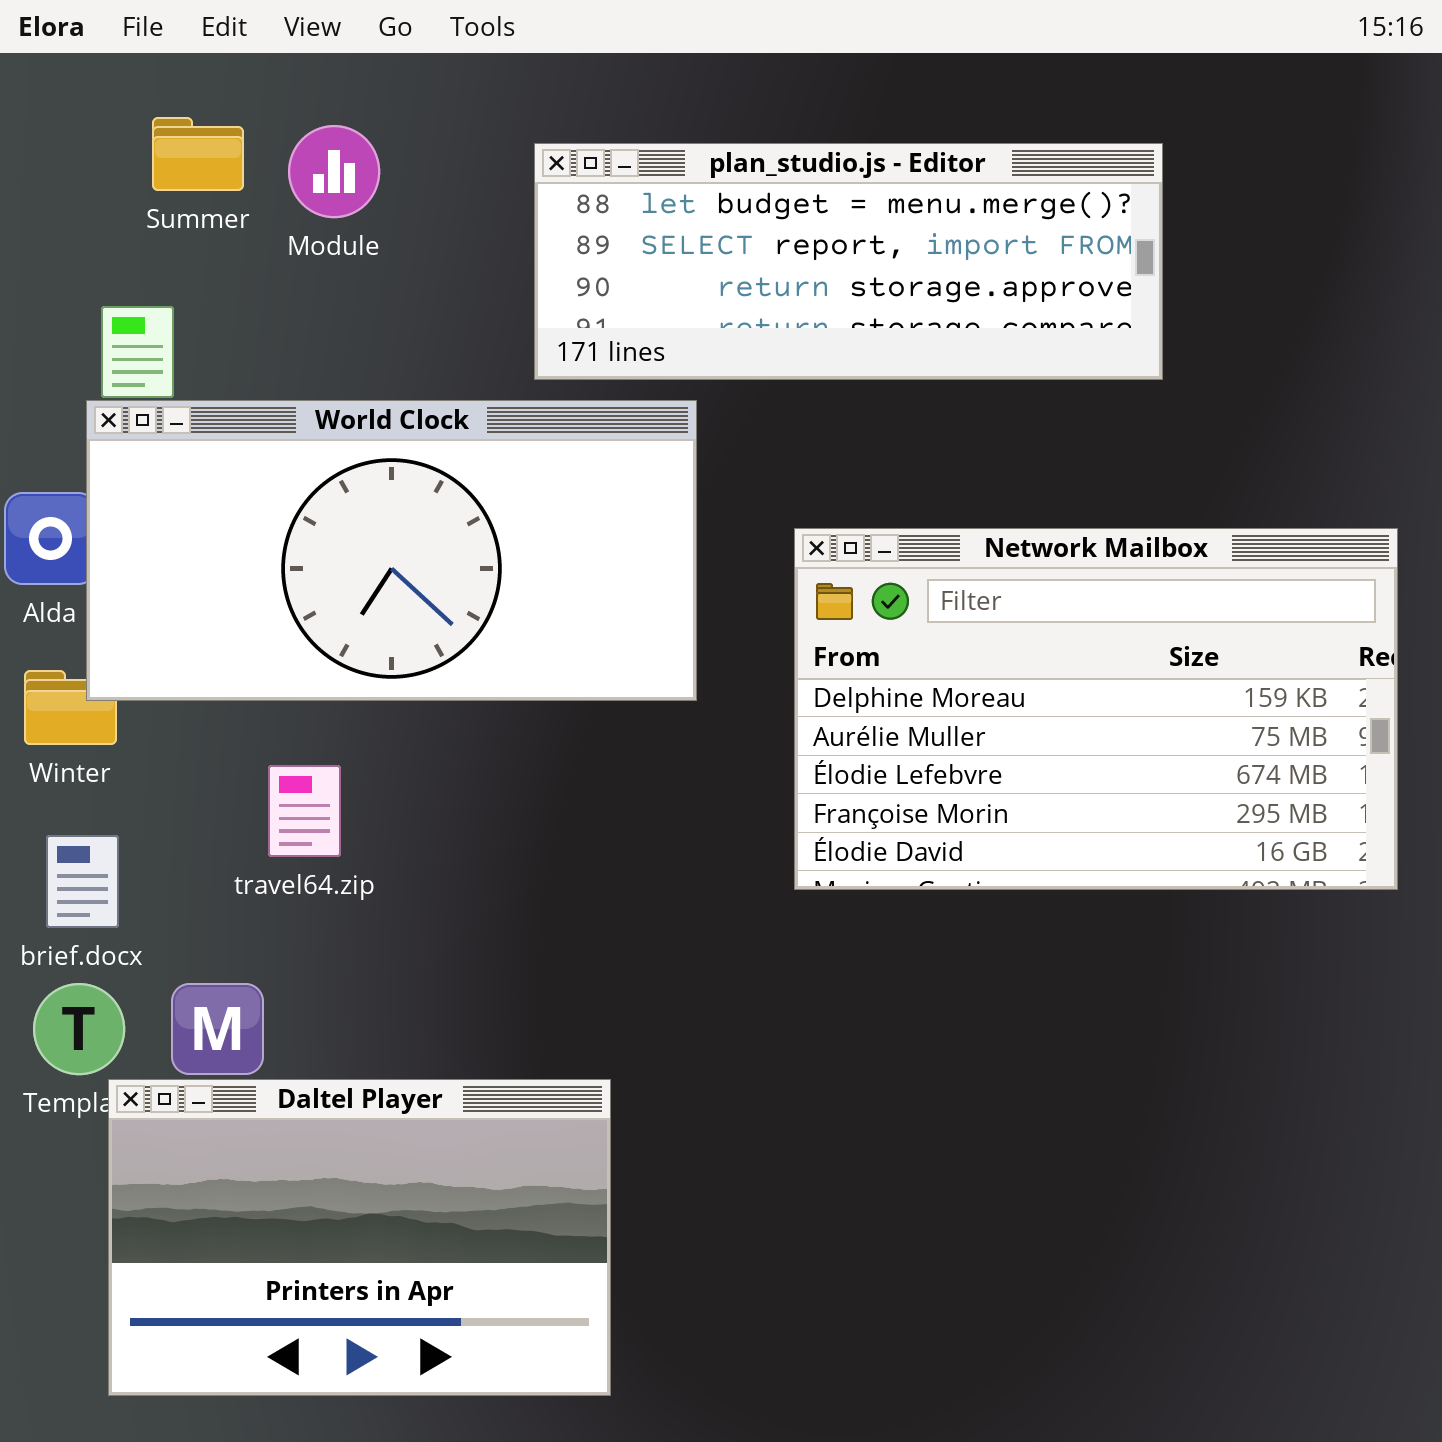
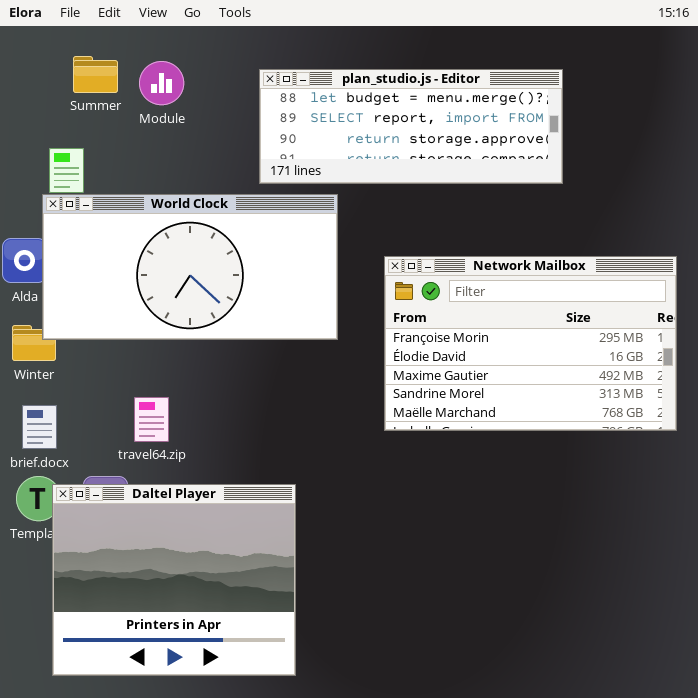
Network Mailbox: [794,528,1398,890] -> [384,256,677,431], scrolled down 3 rows
travel64.zip: [268,765,341,857] -> [134,397,169,442], moved
Daltel Player: [108,1079,611,1396] -> [52,484,296,676], resized

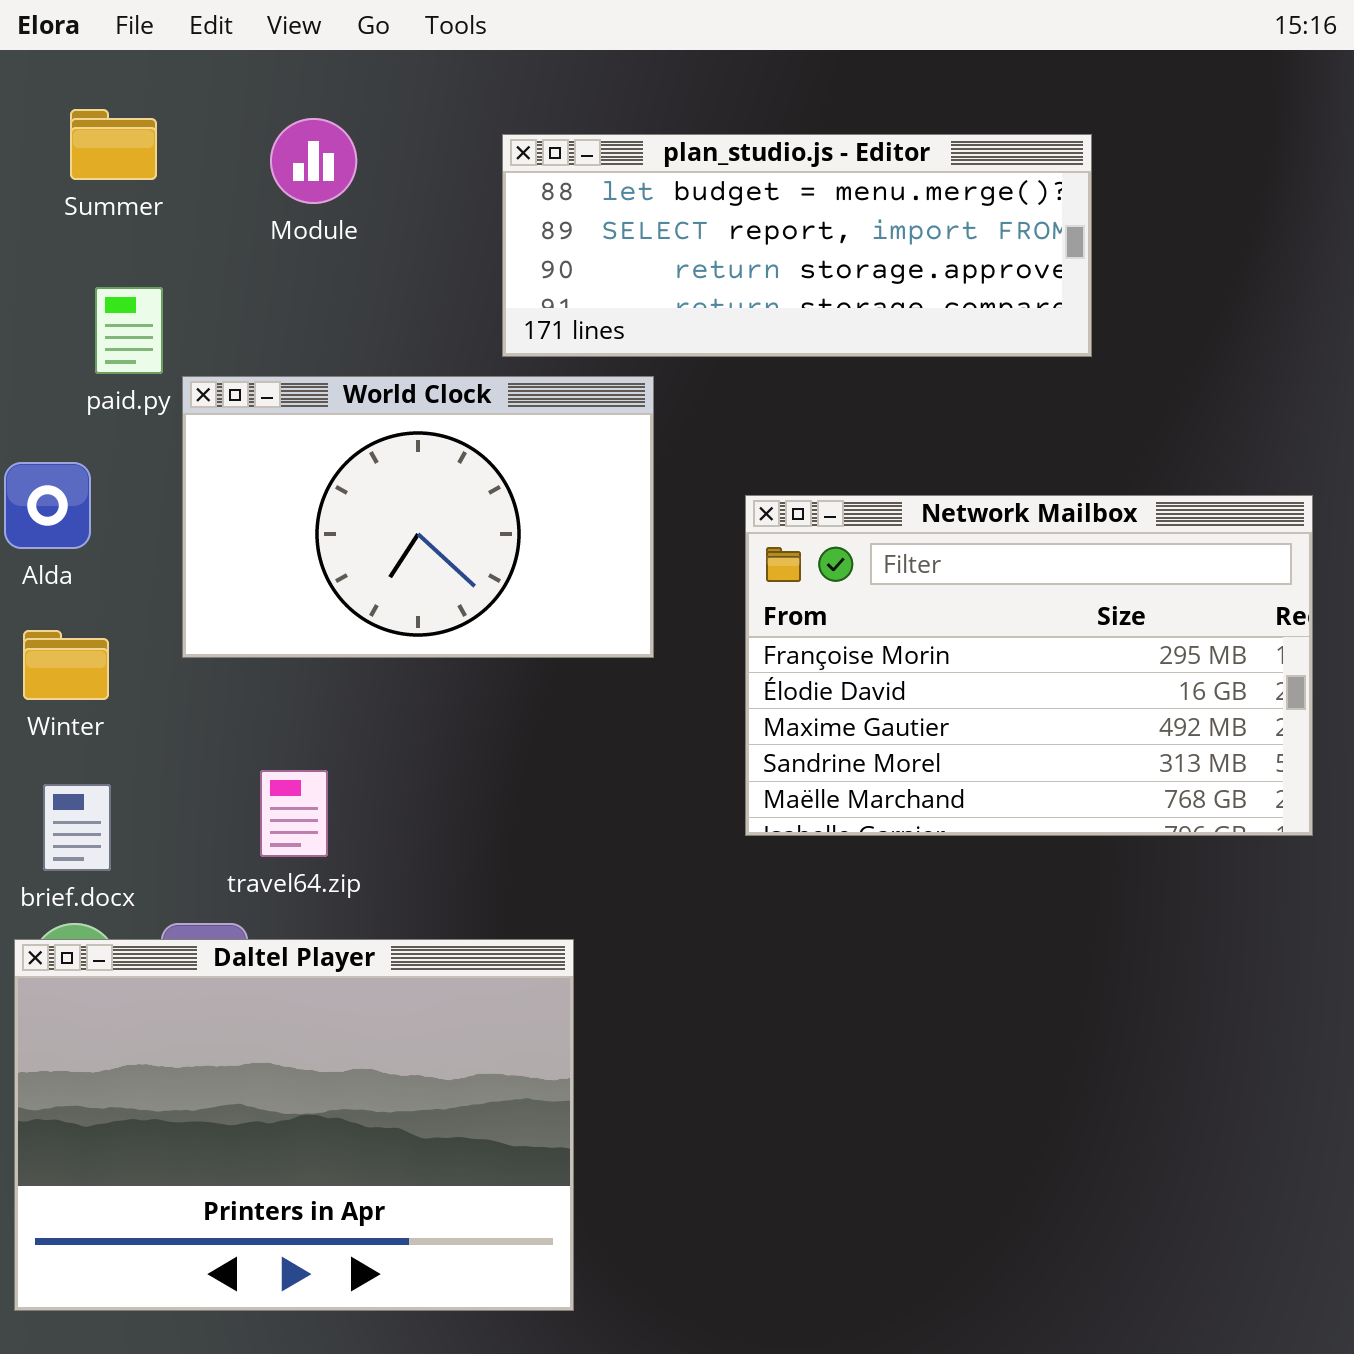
Summer: [73,56,118,93] -> [70,109,157,180], moved
World Clock: [42,194,338,340] -> [182,376,654,658], resized
Daltel Player: [52,484,296,676] -> [14,939,574,1311], resized

